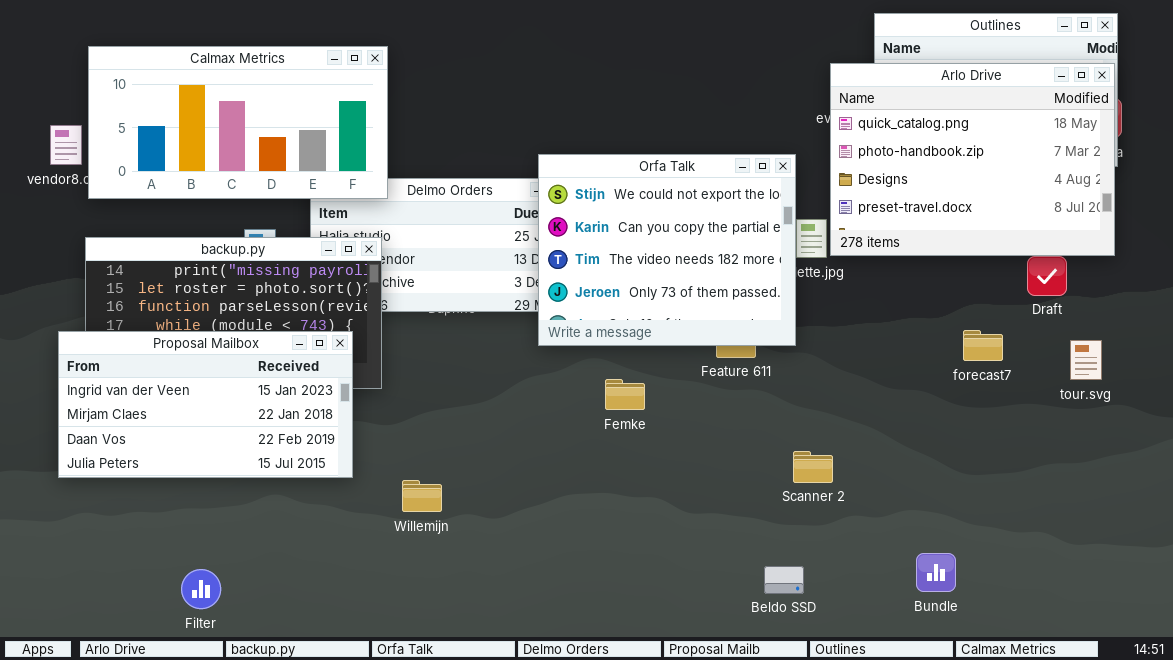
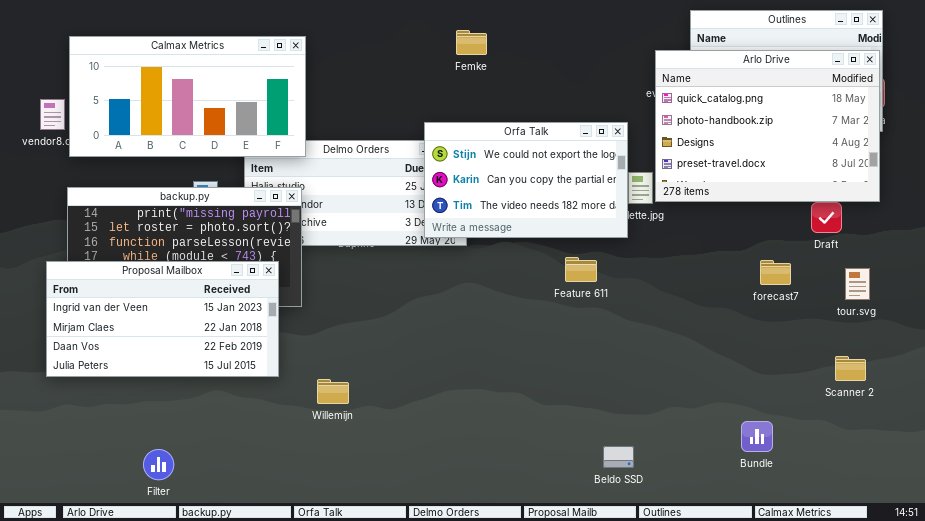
Orfa Talk: [538,154,796,346] -> [424,122,628,238], resized
Femke: [605,379,645,410] -> [456,30,487,55], moved
Scanner 2: [793,451,833,483] -> [835,356,866,381], moved
Bundle: [916,553,956,592] -> [741,421,773,452], moved

